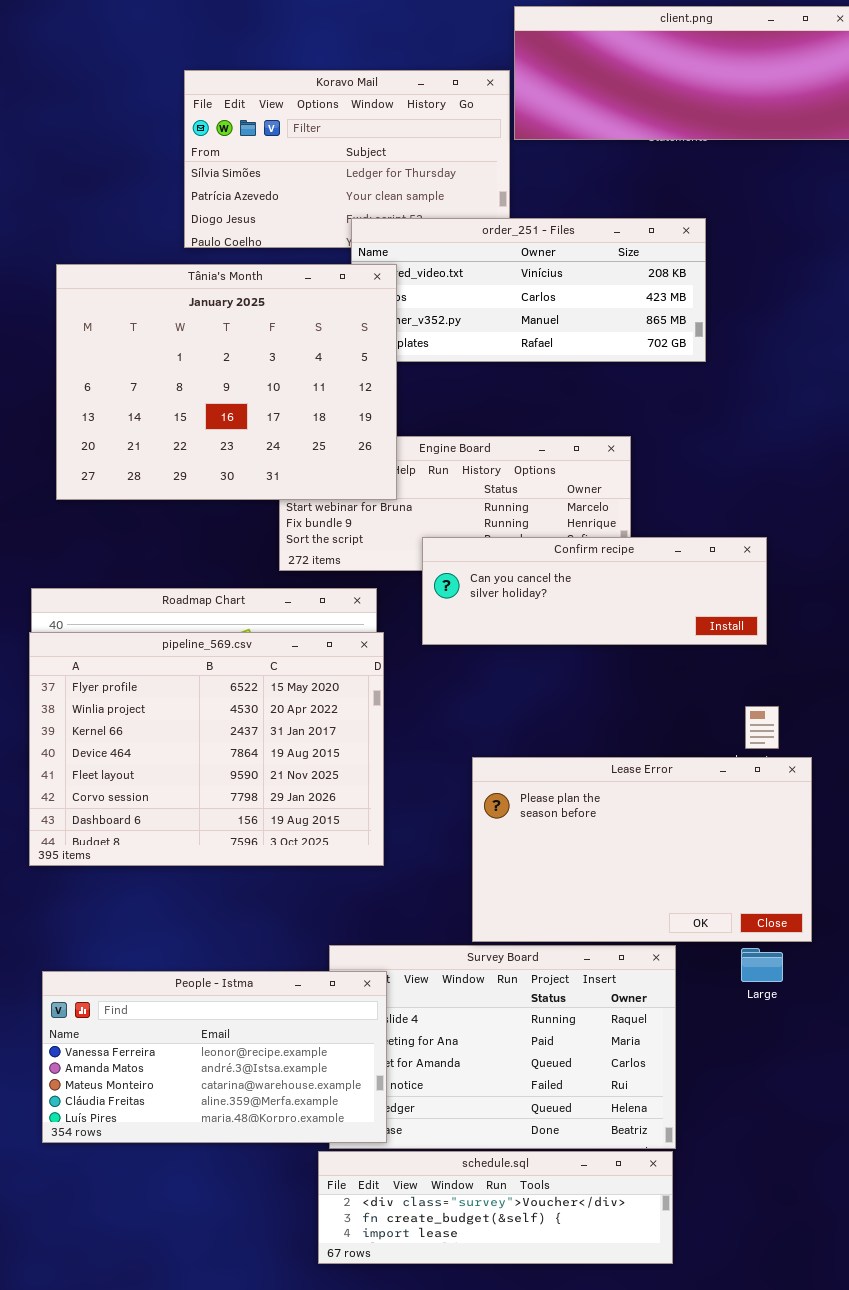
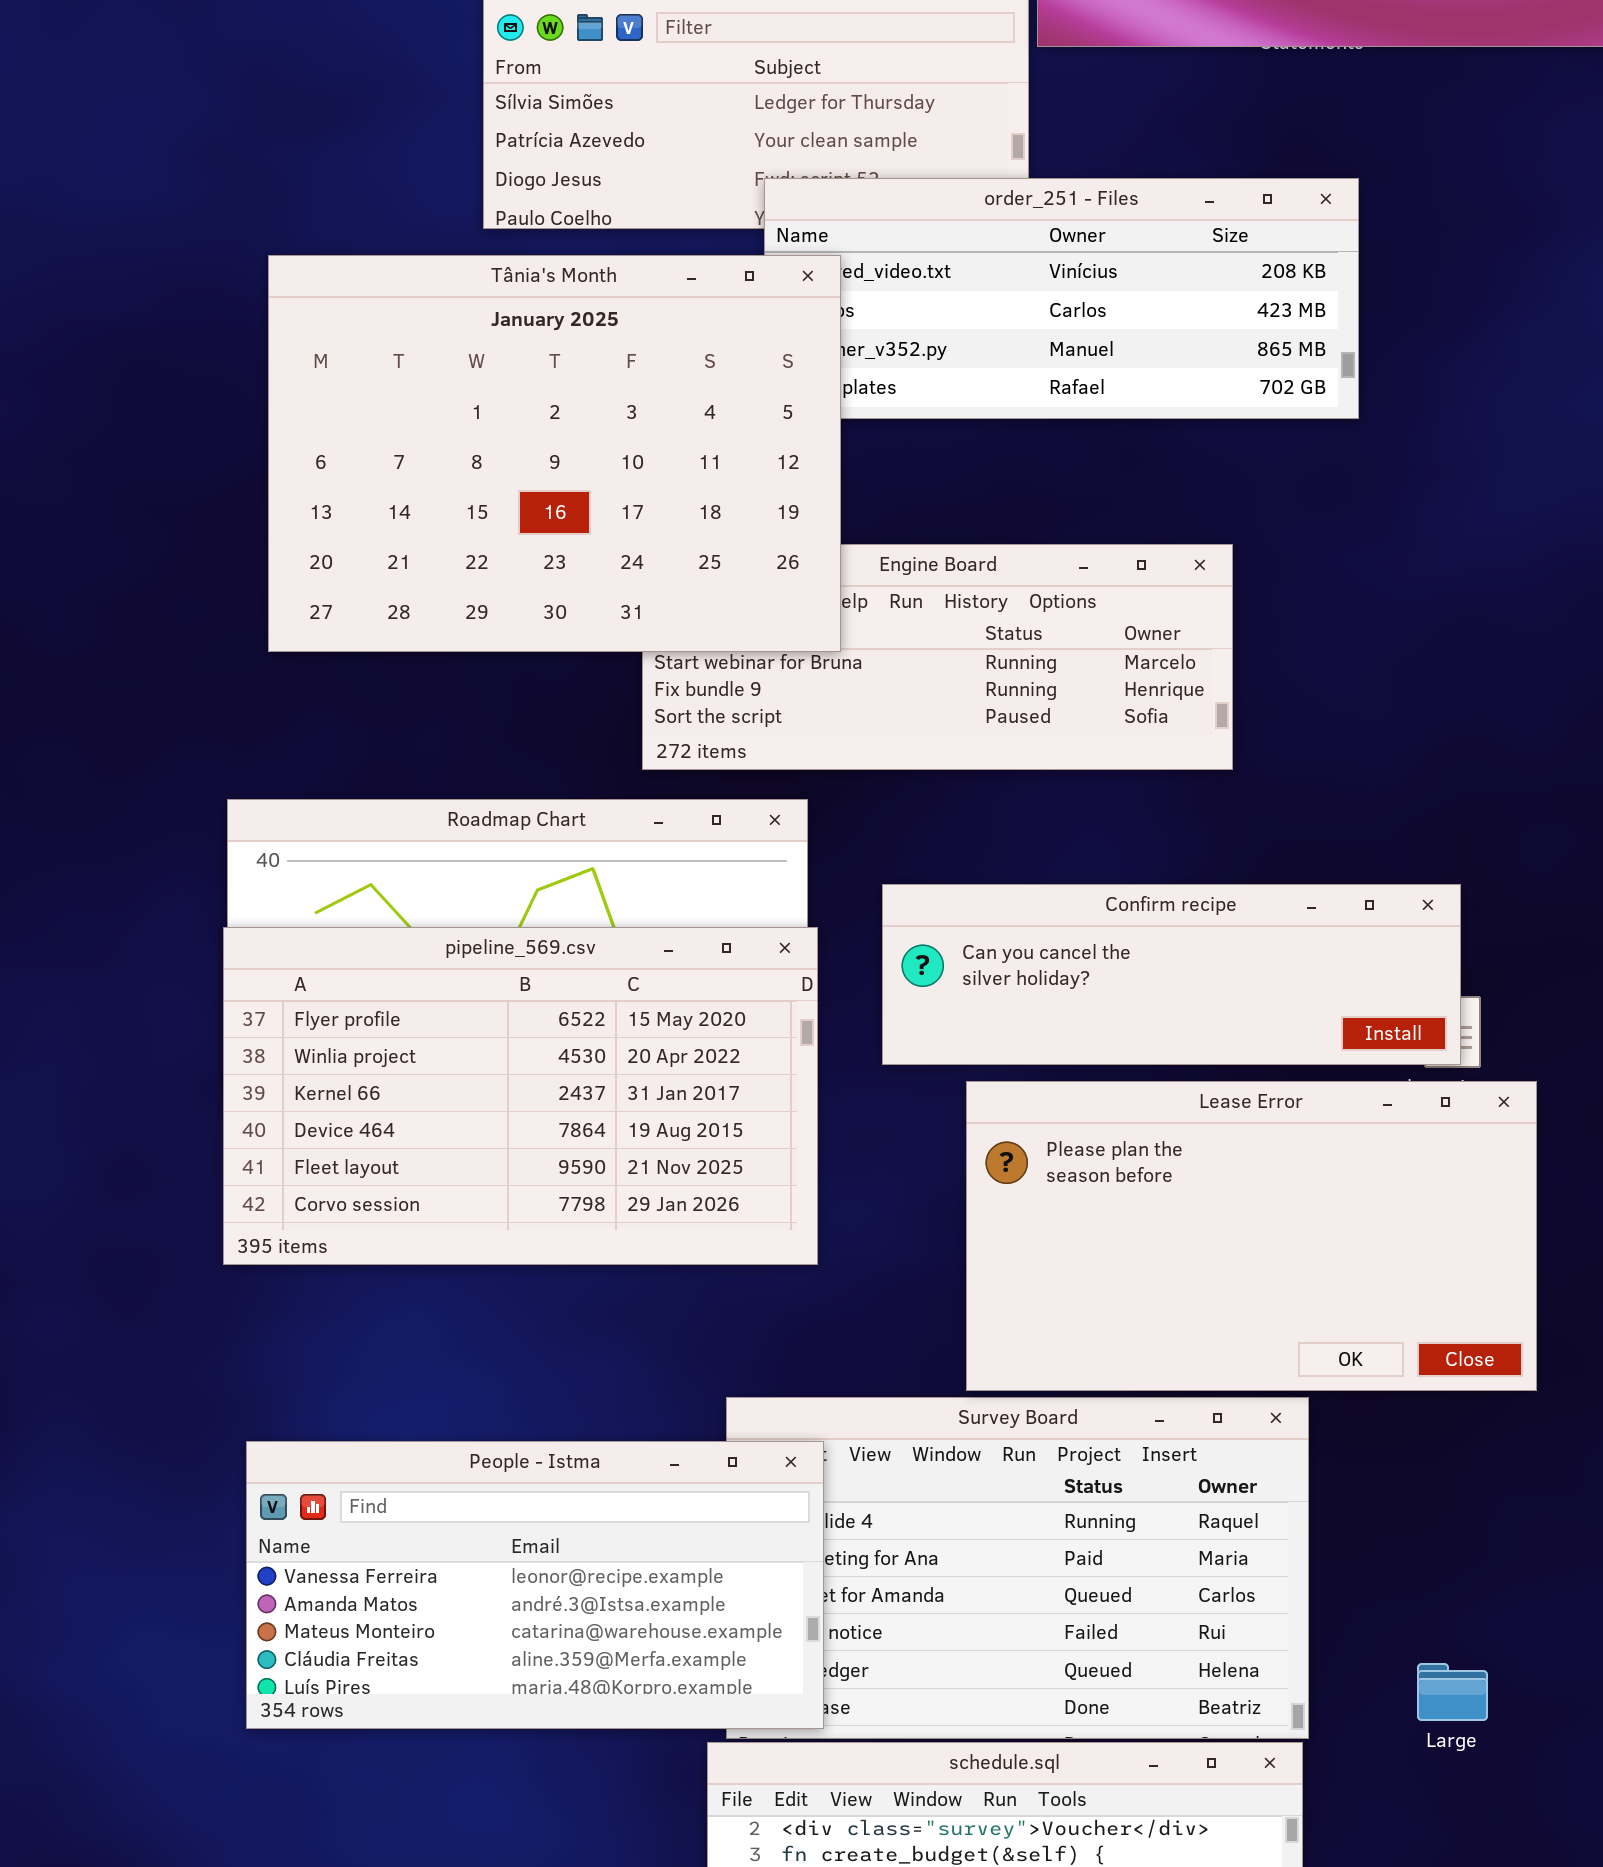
Confirm recipe: [422,537,767,645] -> [882,884,1461,1065], moved
pipeline_569.csv: [29,632,384,866] -> [223,927,818,1265], resized
Large: [741,948,783,982] -> [1417,1663,1488,1721], moved

